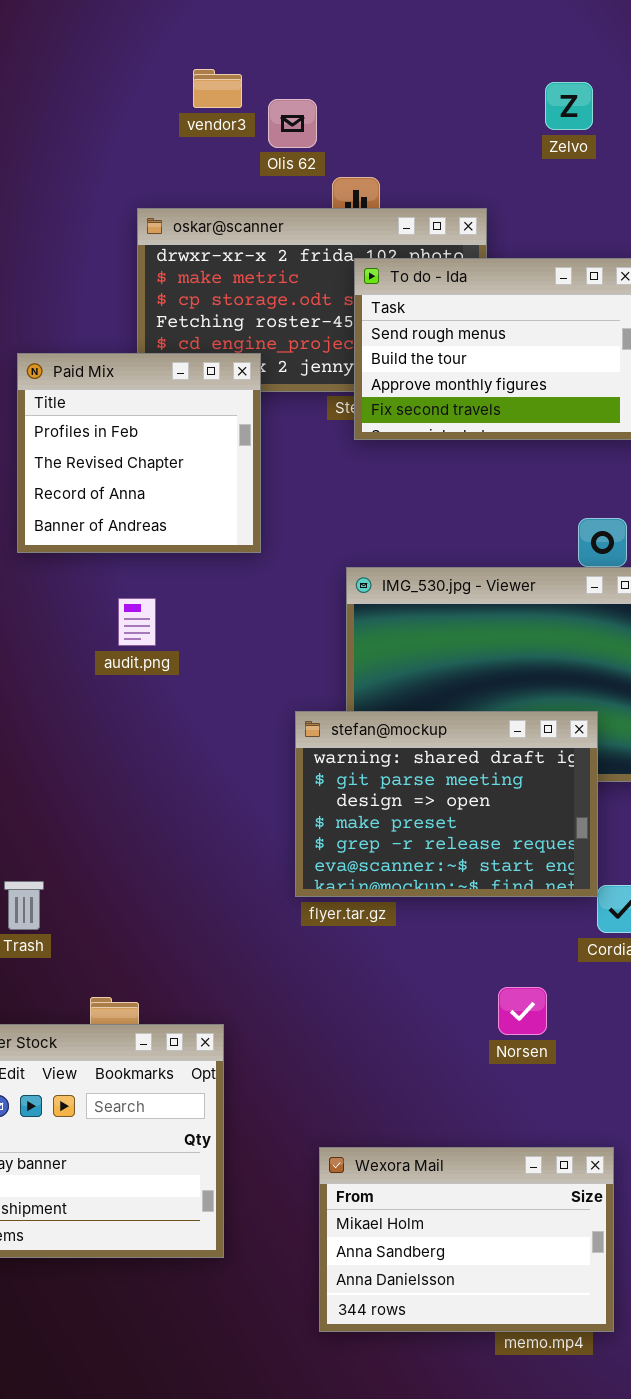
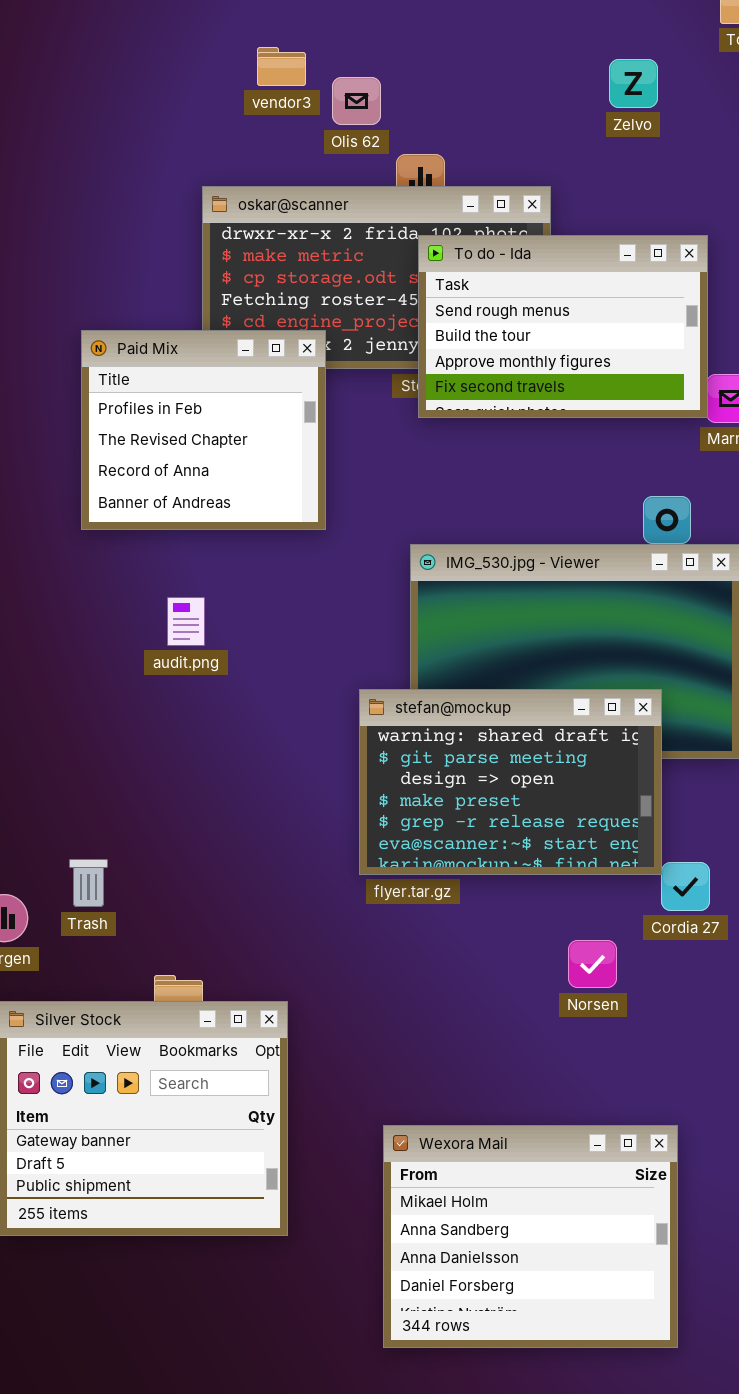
audit.png: [118,598,156,646] -> [167,597,205,646], moved
Norsen: [498,987,547,1035] -> [568,940,617,988], moved
Wexora Mail: [319,1147,614,1332] -> [383,1125,678,1348], resized

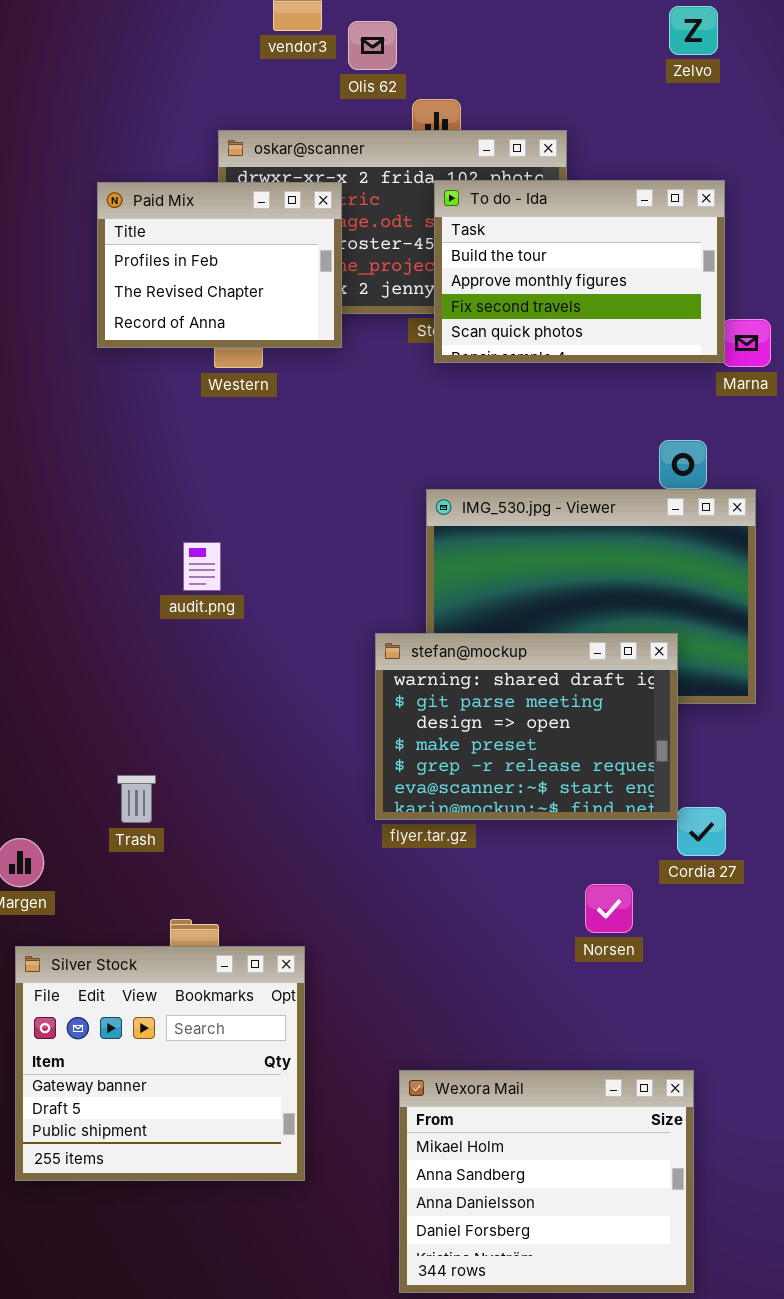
Zelvo: [609,59,658,108] -> [669,6,718,55], moved
To do - Ida: [418,235,708,418] -> [434,180,725,363], scrolled down 1 row
Paid Mix: [81,330,326,530] -> [97,182,342,348], moved, resized
Trash: [69,859,108,907] -> [117,775,156,823], moved

